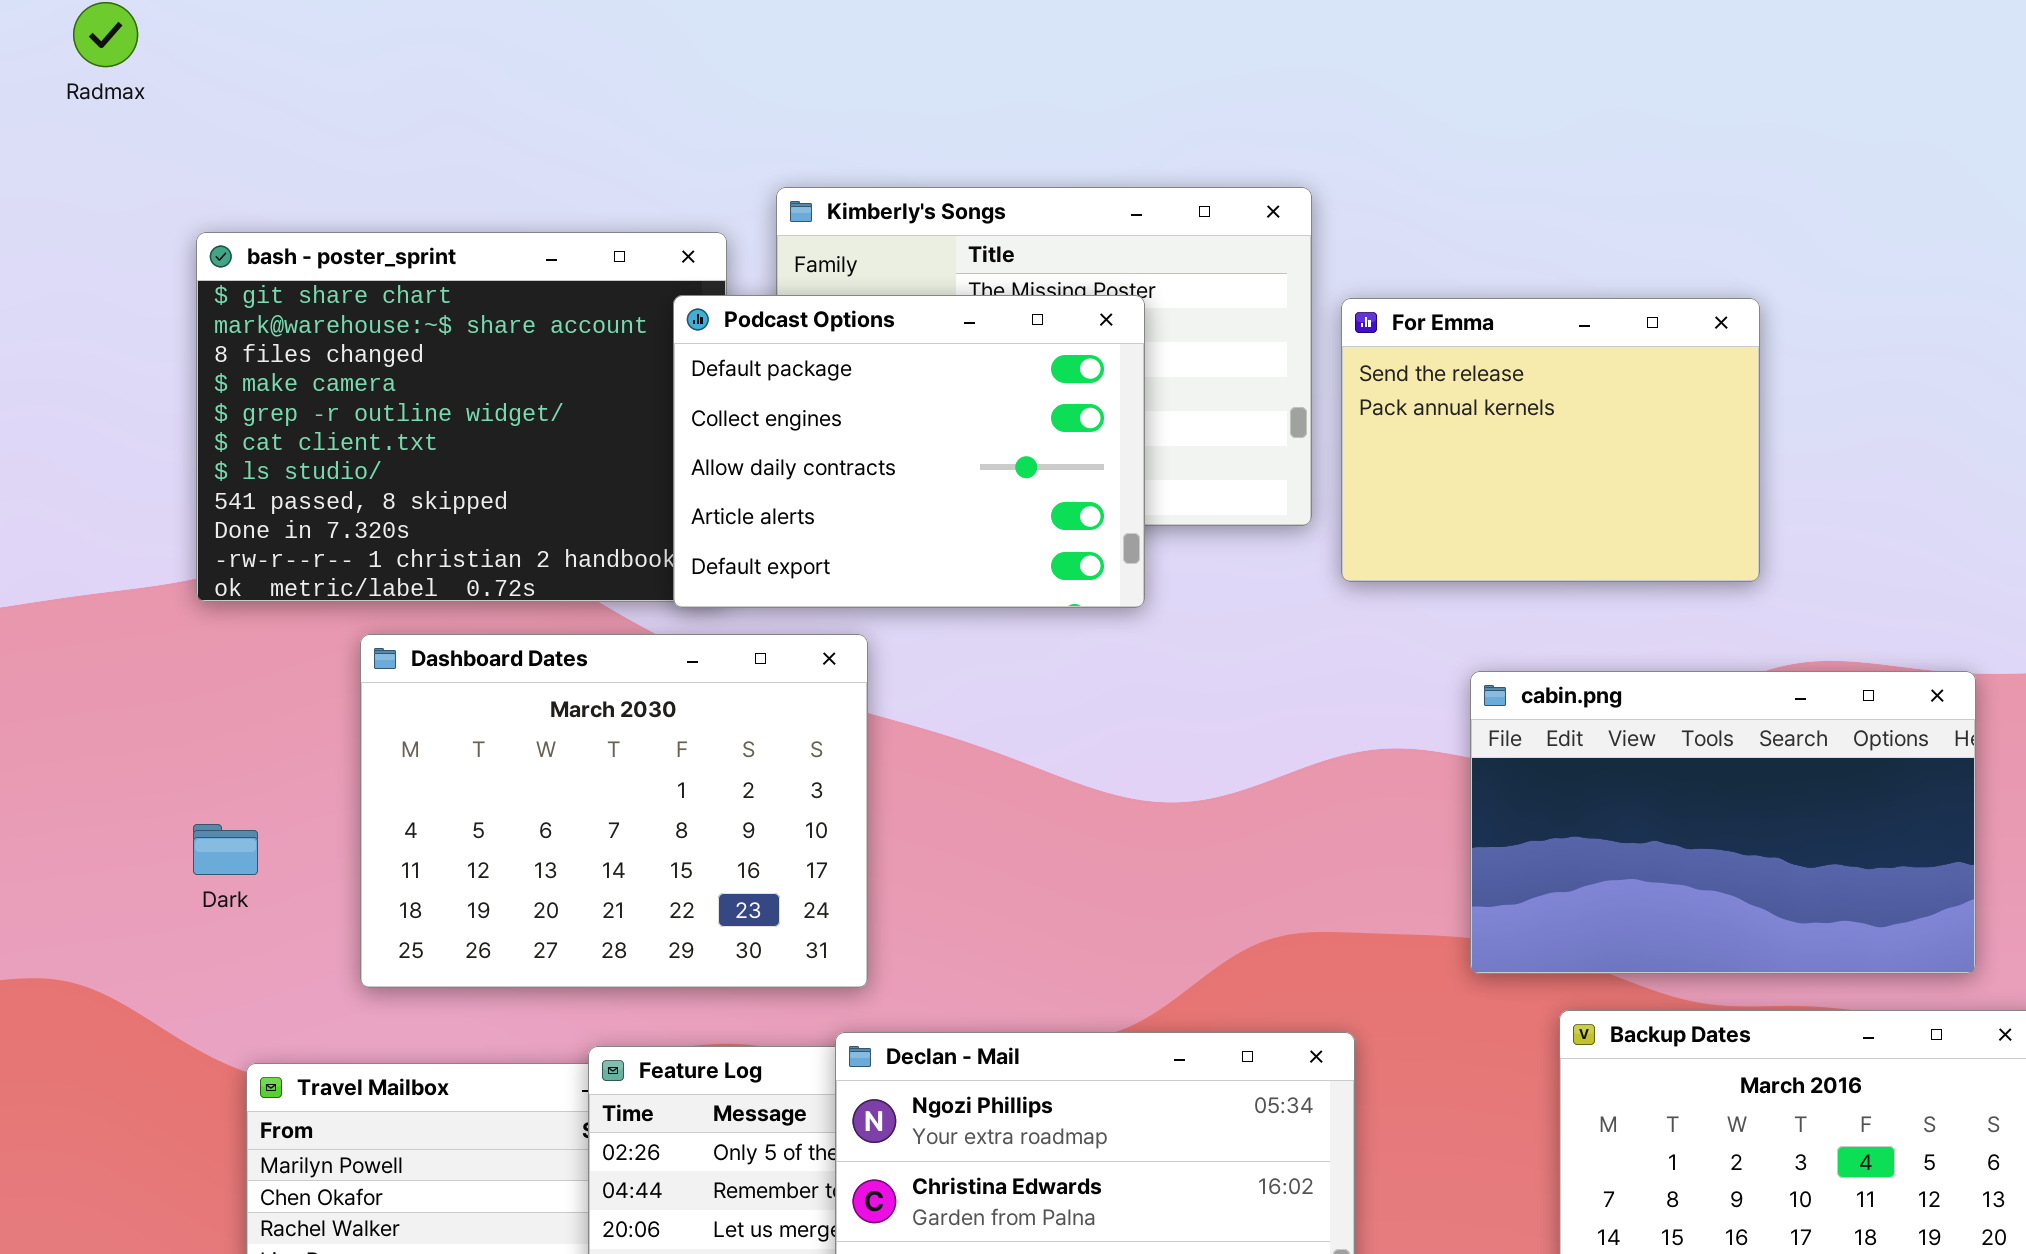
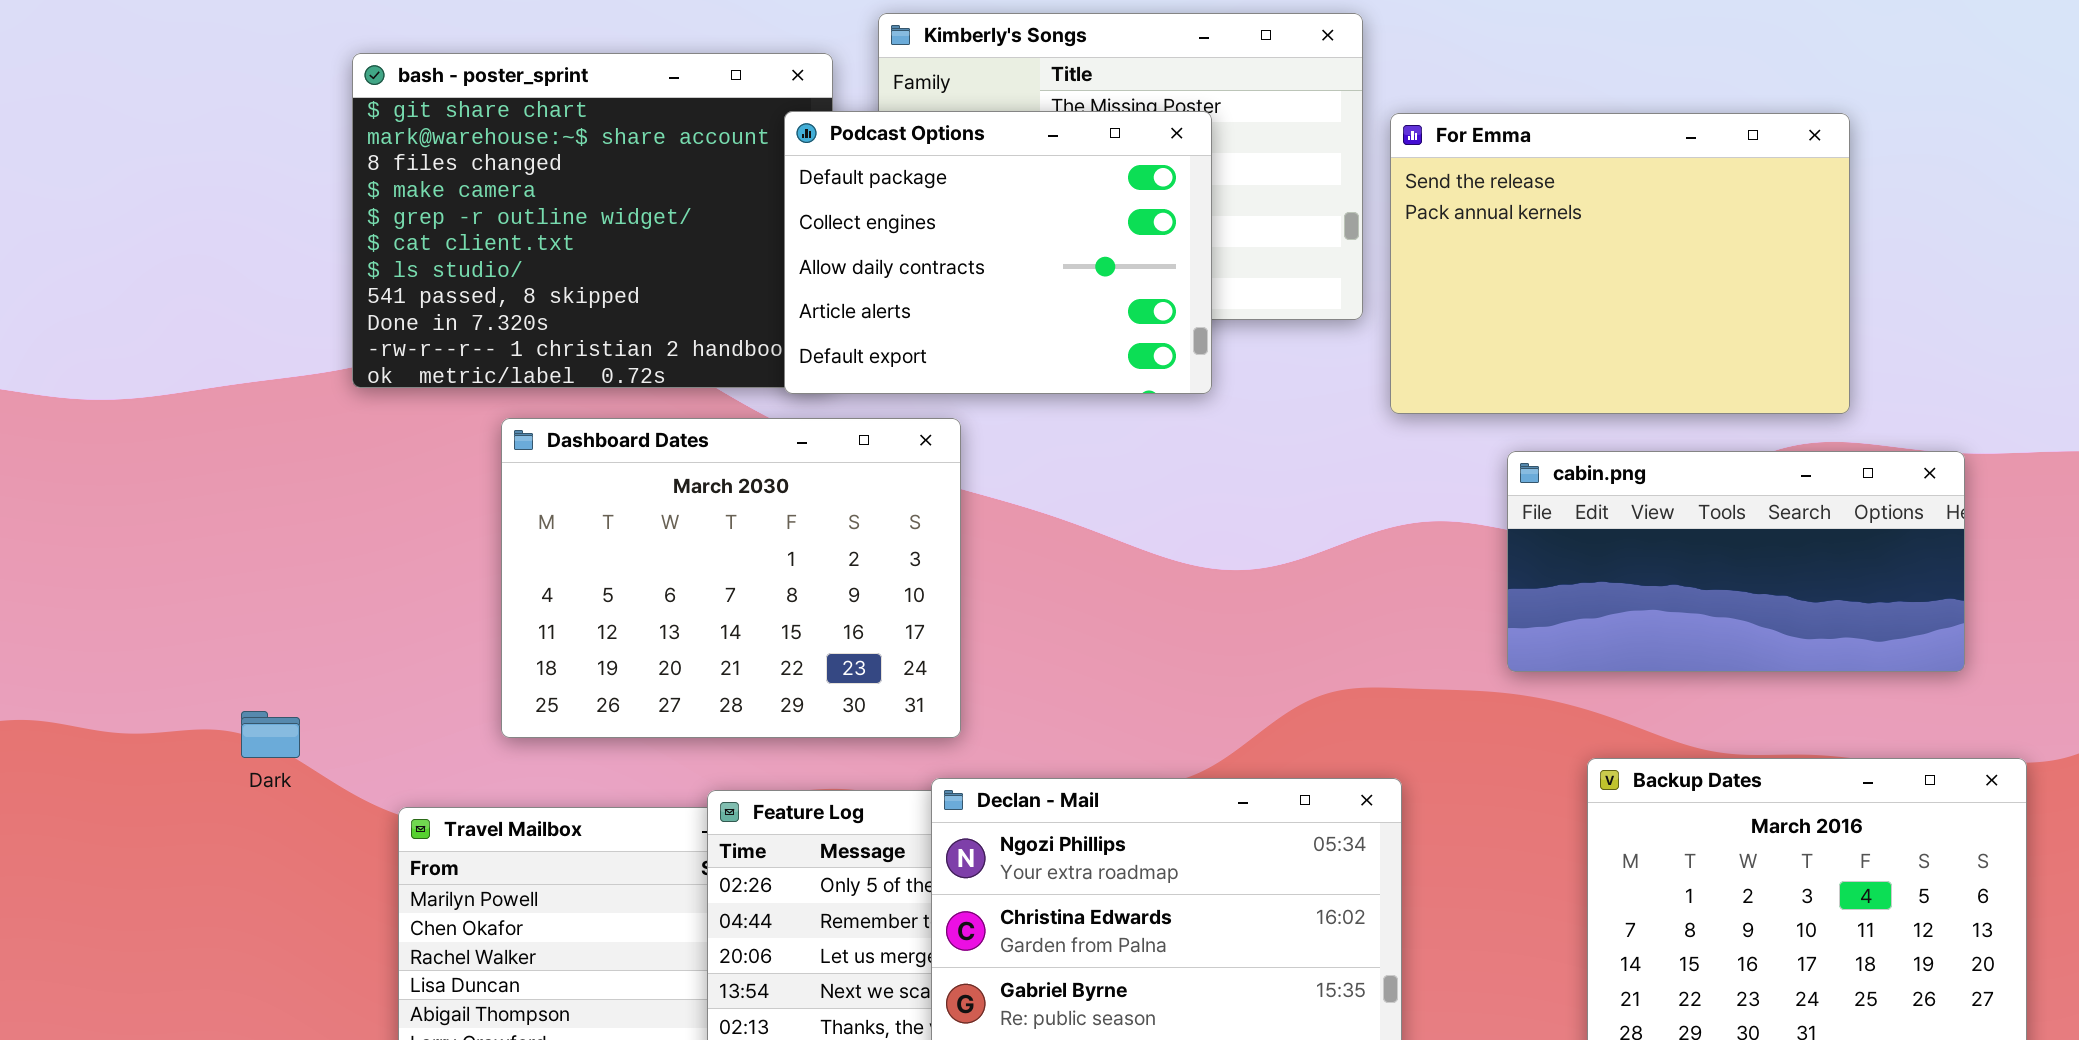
For Emma: [1341,298,1760,582] -> [1390,113,1850,414], resized
cabin.png: [1470,671,1976,974] -> [1507,451,1965,672], resized
Dark: [193,824,258,875] -> [241,711,300,758], moved

